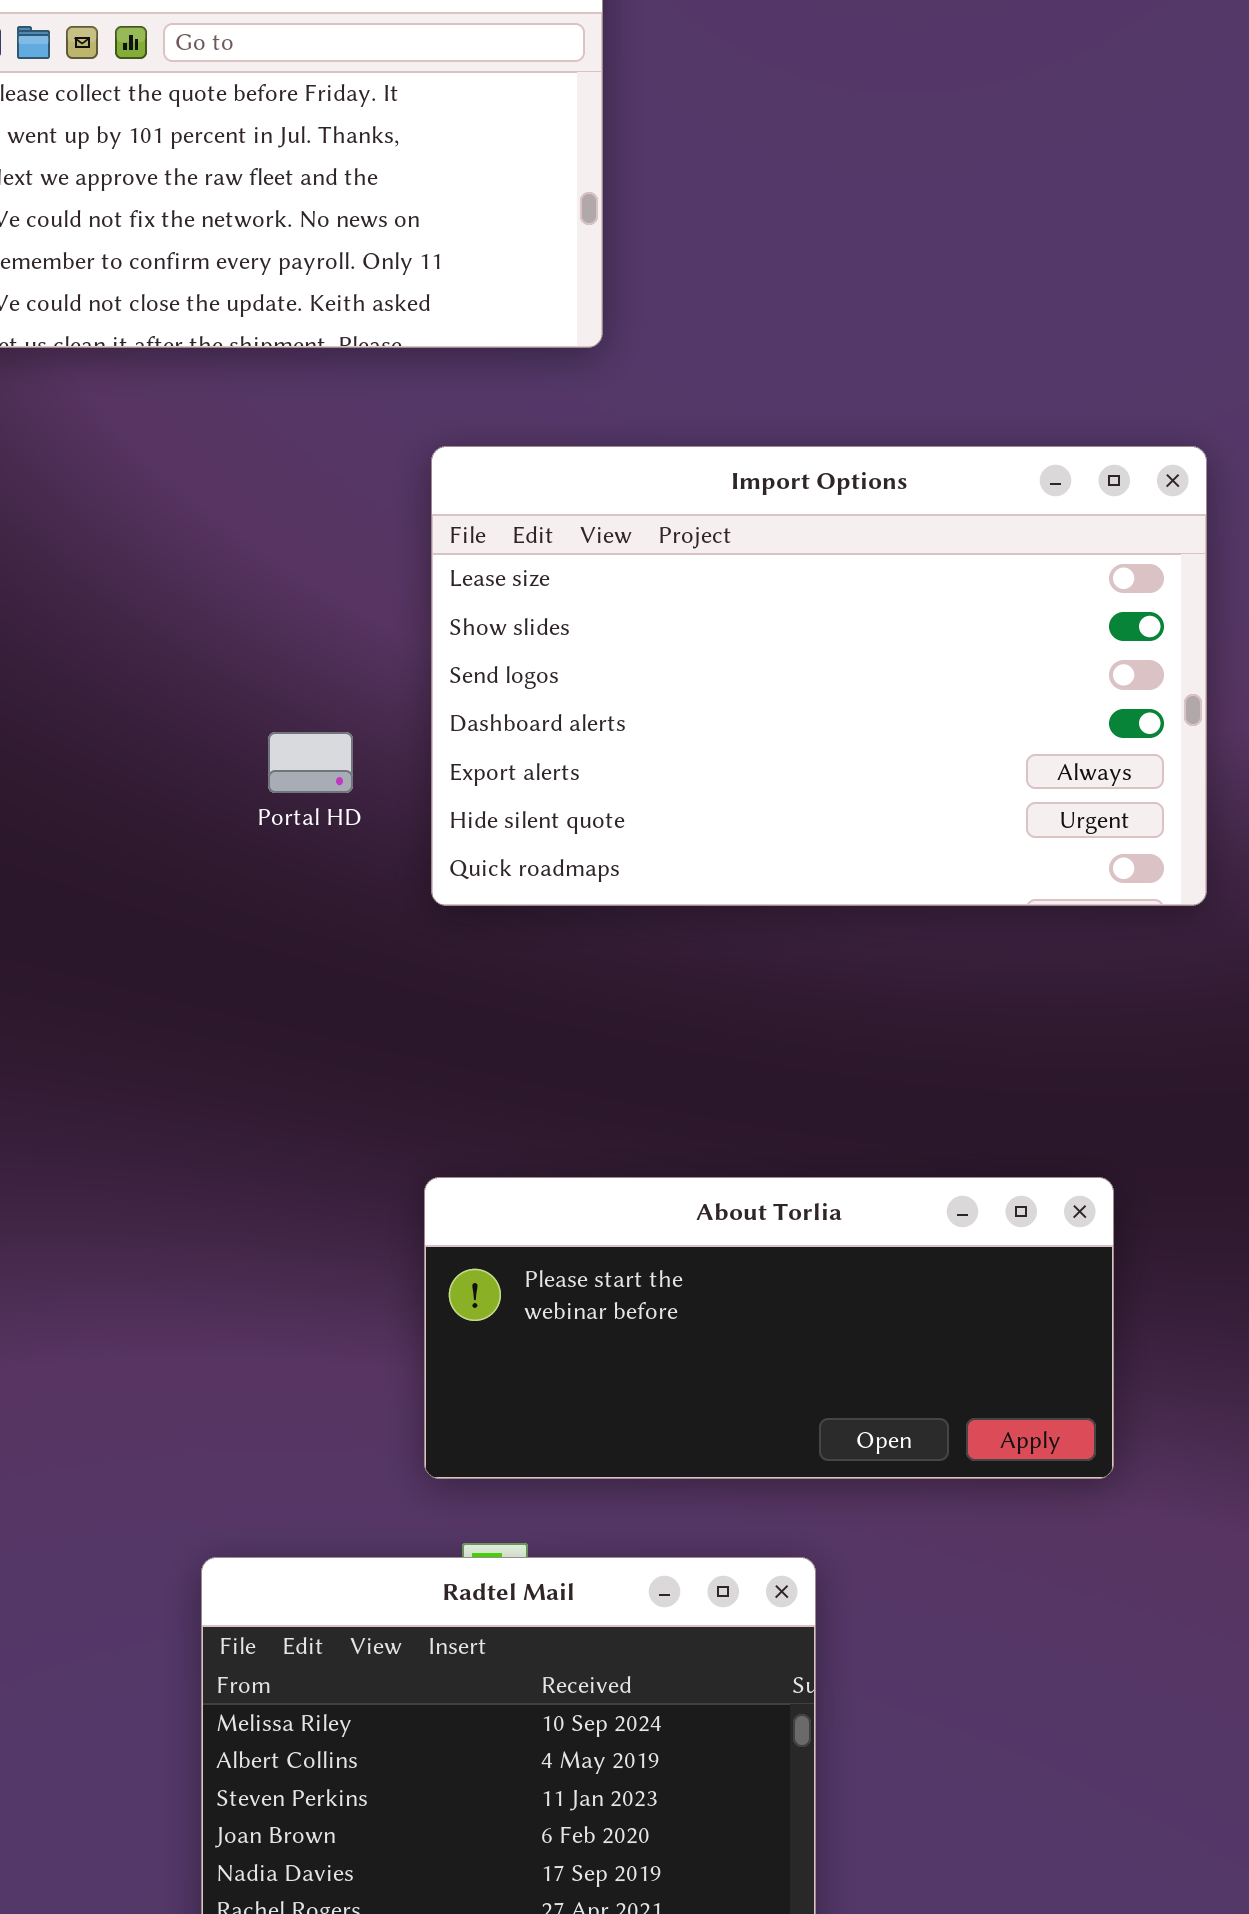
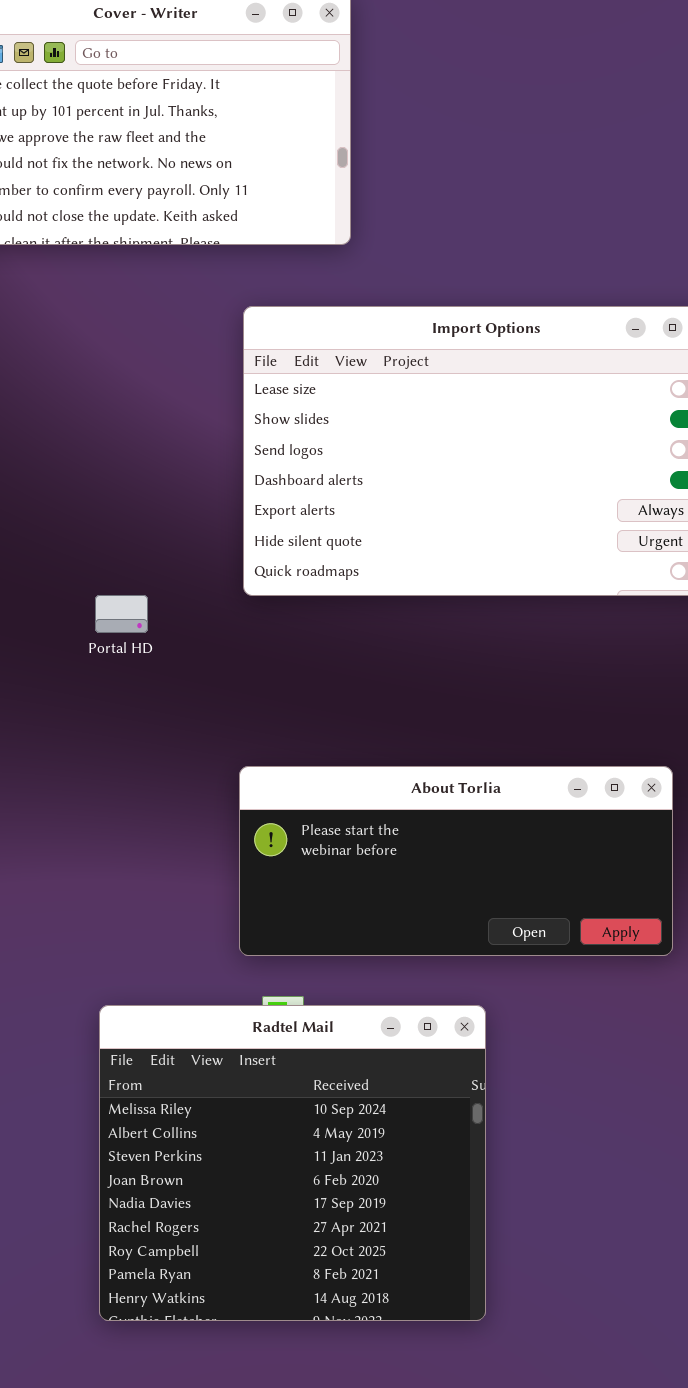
Portal HD: [268,732,353,793] -> [95,595,148,633], moved

